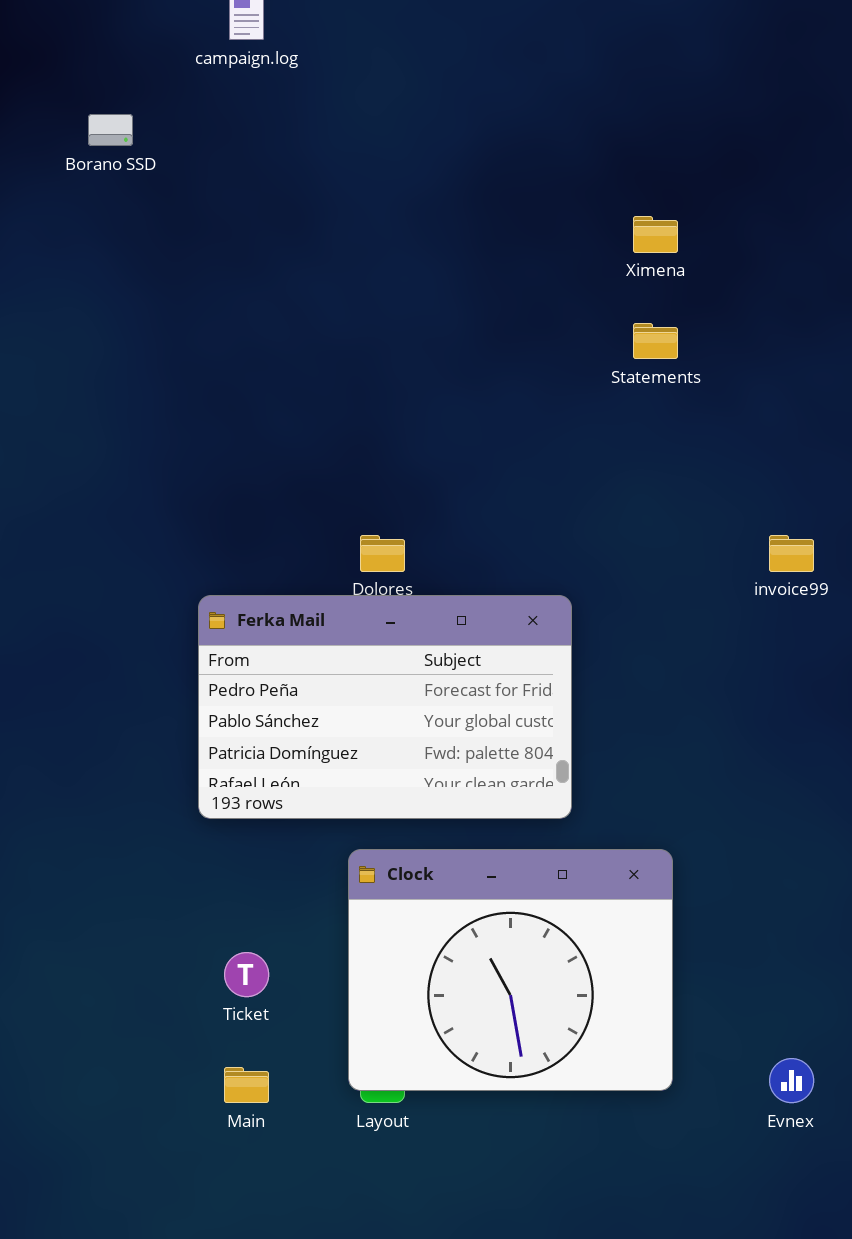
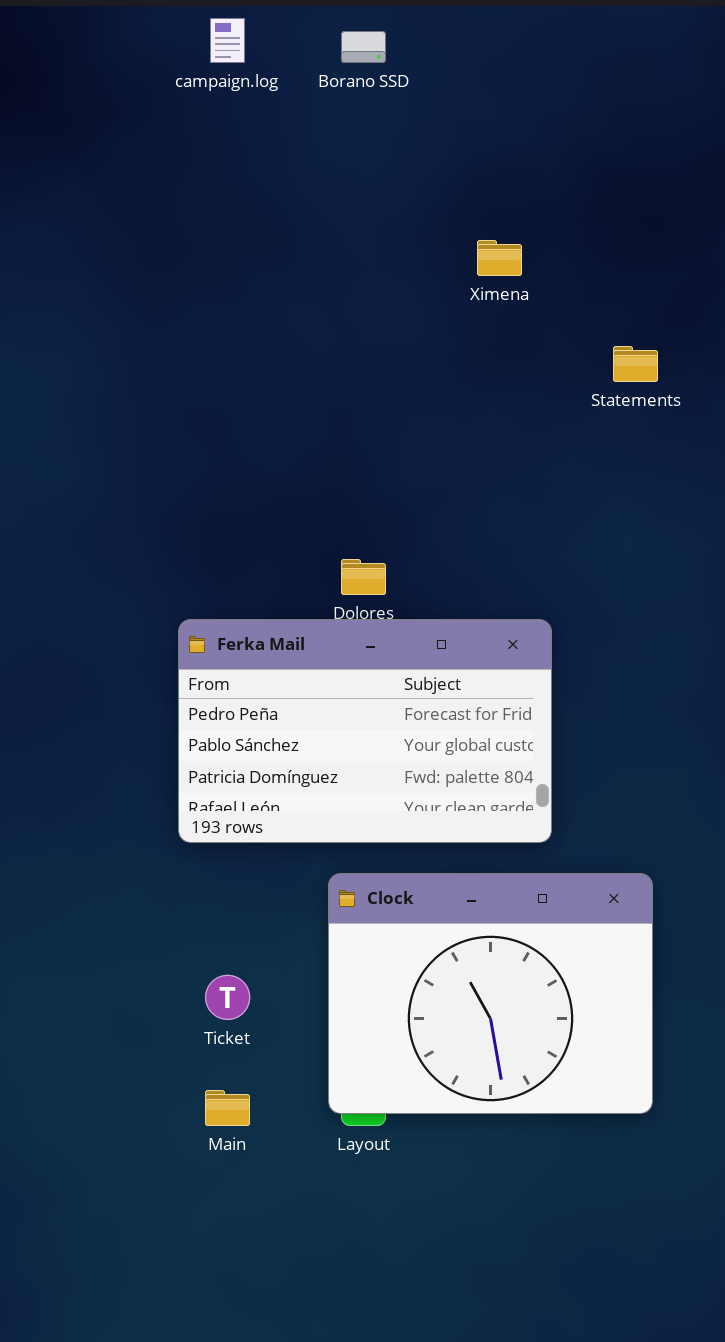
Borano SSD: [88,114,133,146] -> [341,31,386,63], moved
Ximena: [633,216,678,253] -> [477,240,522,276], moved

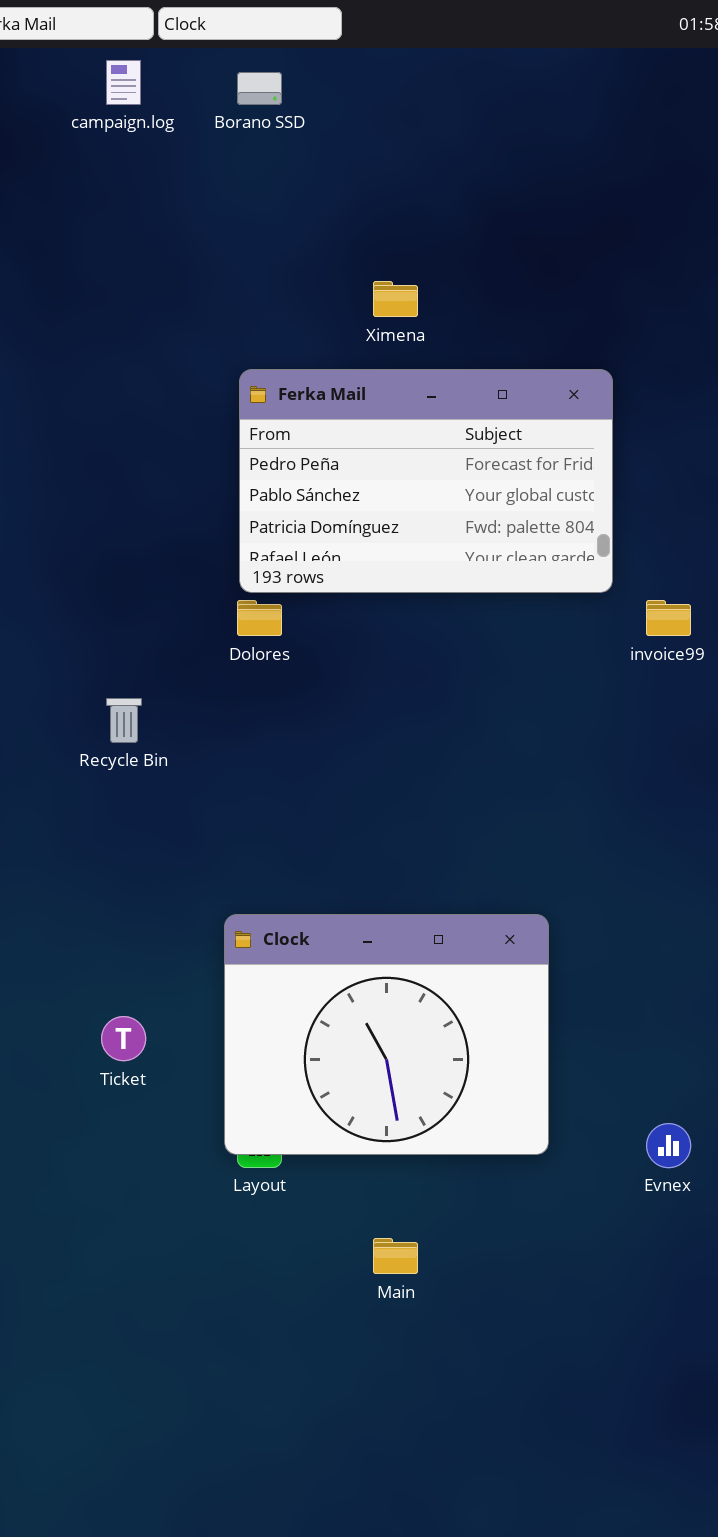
Ferka Mail: [178,619,552,843] -> [239,369,613,593], moved
Main: [205,1090,250,1126] -> [373,1238,418,1274], moved

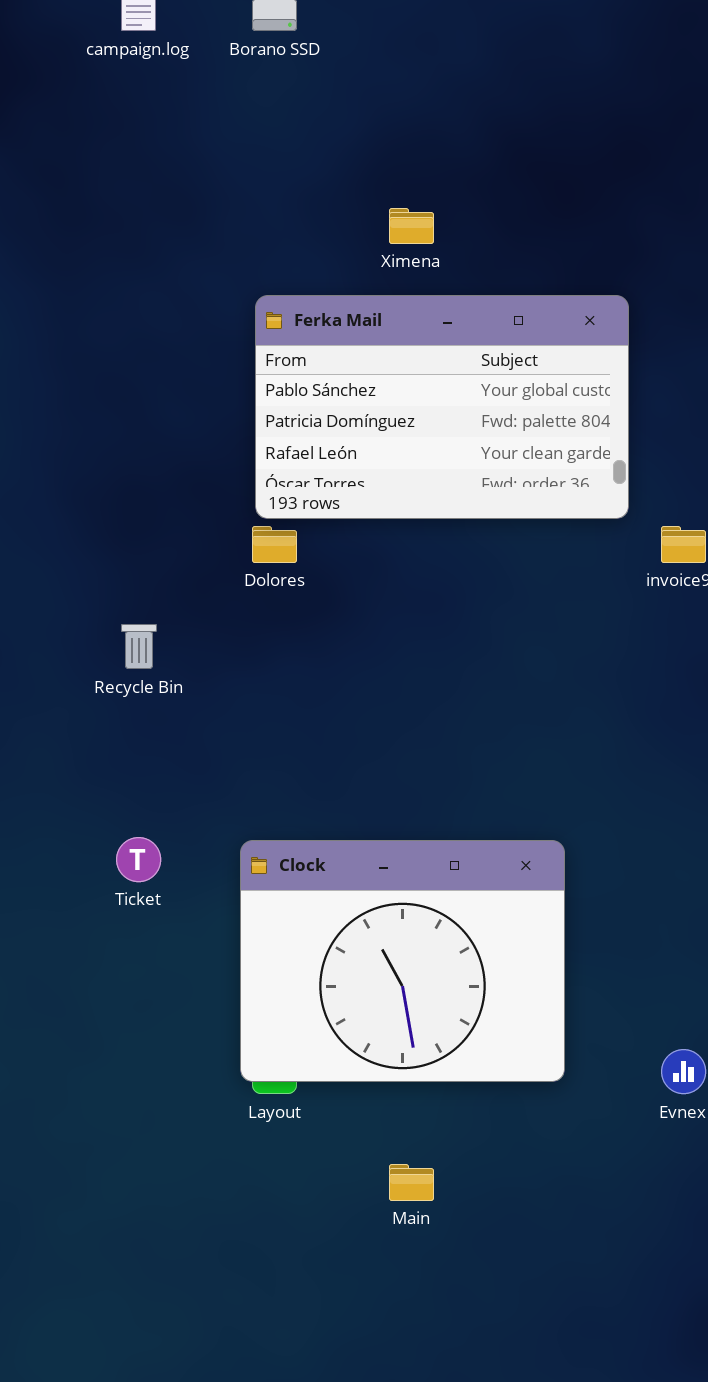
Ferka Mail: [239,369,613,593] -> [255,295,629,519], scrolled down 1 row
Ticket: [101,1016,146,1061] -> [116,837,161,882], moved

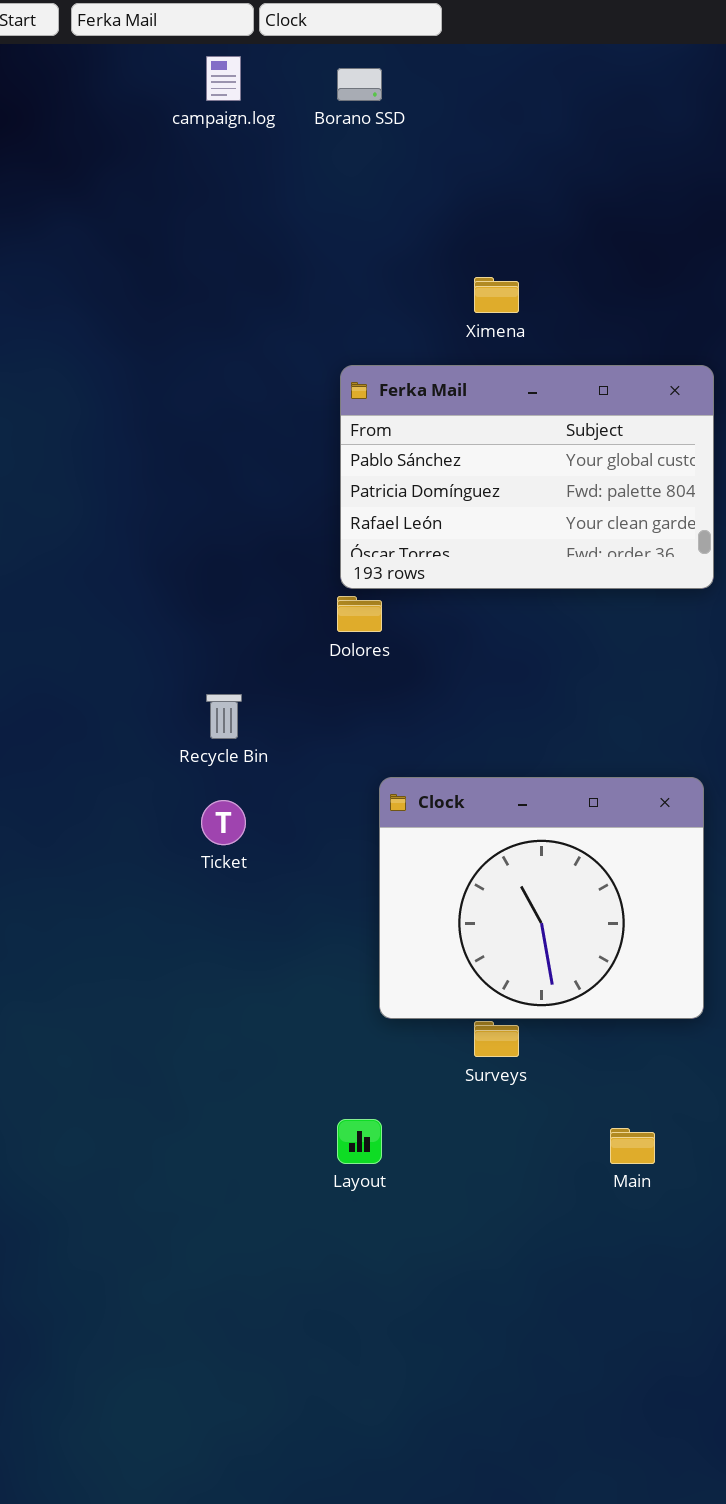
Ticket: [116,837,161,882] -> [201,800,246,845], moved
Clock: [240,840,565,1082] -> [379,777,704,1019], moved
Main: [389,1164,434,1201] -> [610,1128,655,1164], moved

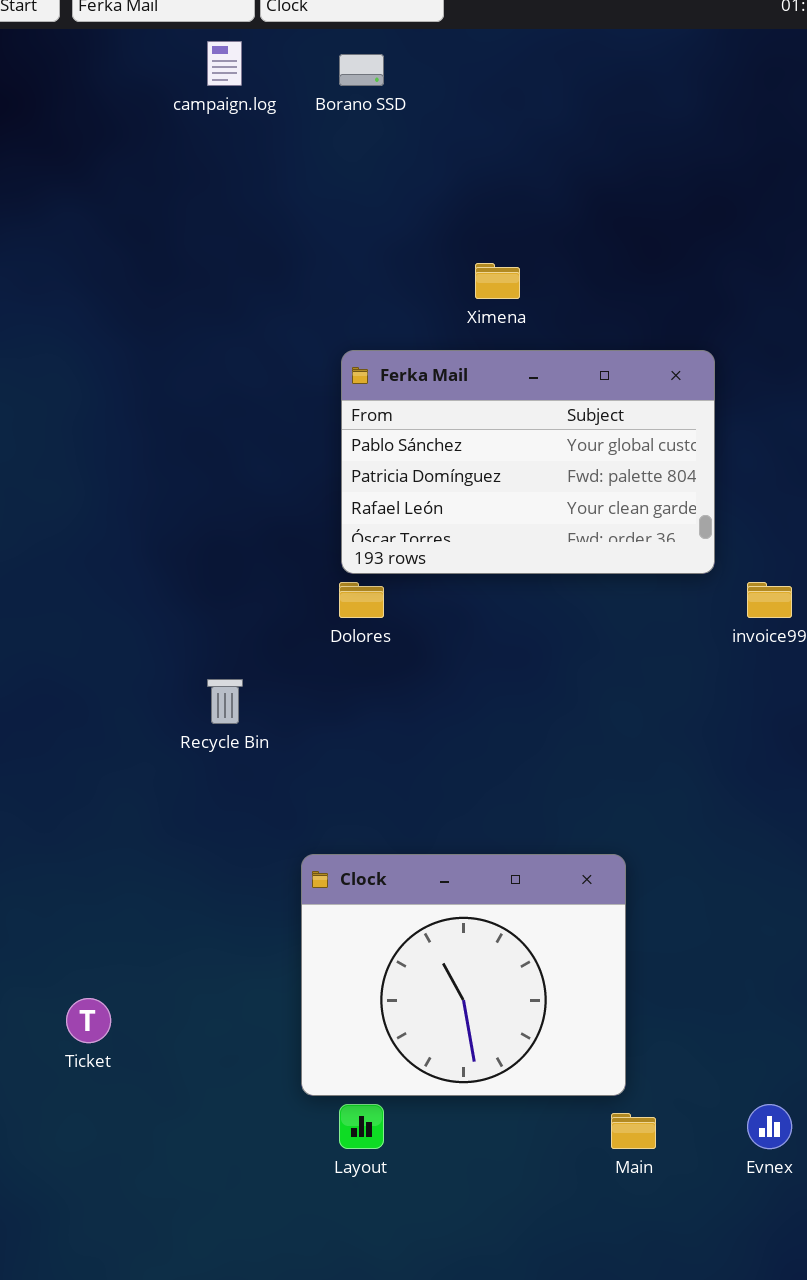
Clock: [379,777,704,1019] -> [301,854,626,1096], moved
Ticket: [201,800,246,845] -> [66,998,111,1043], moved

